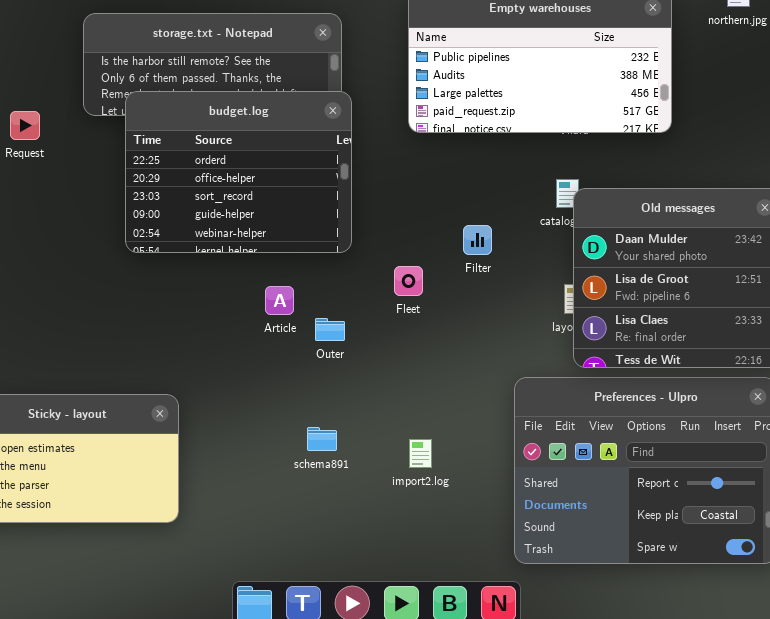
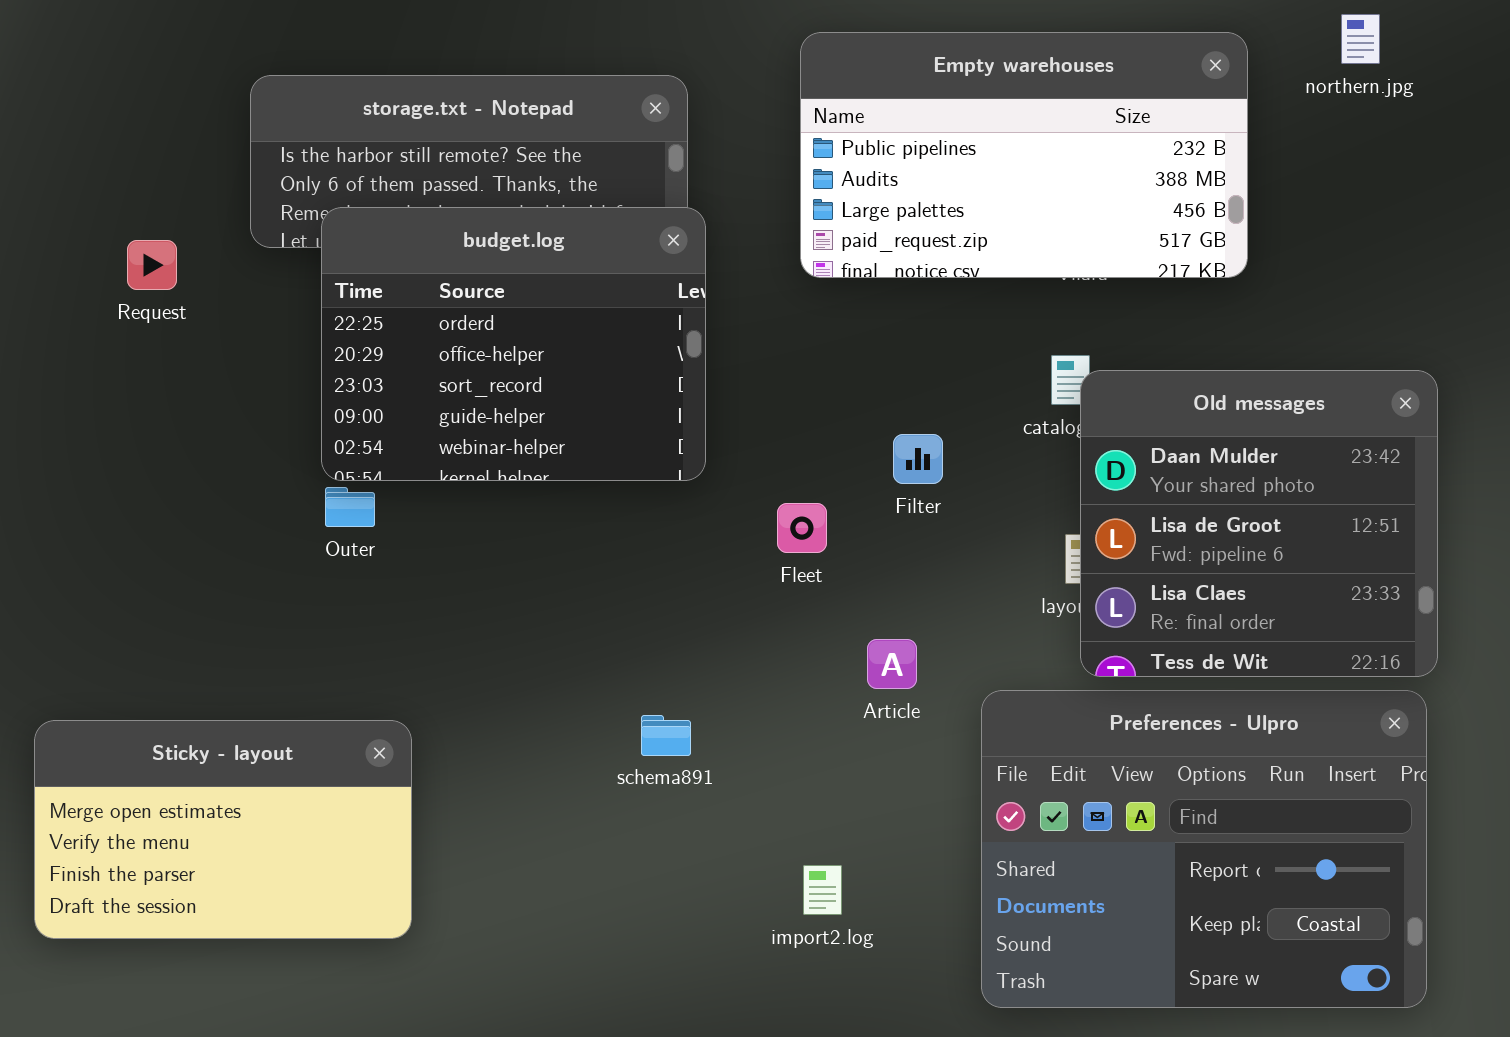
Article: [265,286,294,315] -> [867,639,917,689], moved
Outer: [315,318,345,341] -> [325,487,375,527], moved
schema891: [307,427,337,451] -> [641,715,691,756], moved
import2.log: [409,439,432,468] -> [803,865,842,915], moved

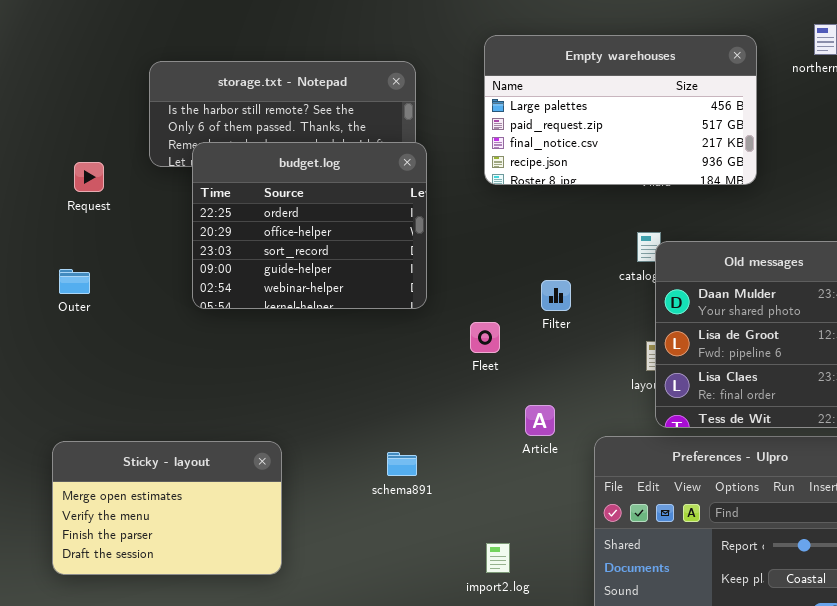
Empty warehouses: [800,32,1248,278] -> [484,35,757,185], scrolled down 2 rows
Outer: [325,487,375,527] -> [59,269,90,294], moved
Sticky - layout: [34,720,412,939] -> [52,441,282,575], moved

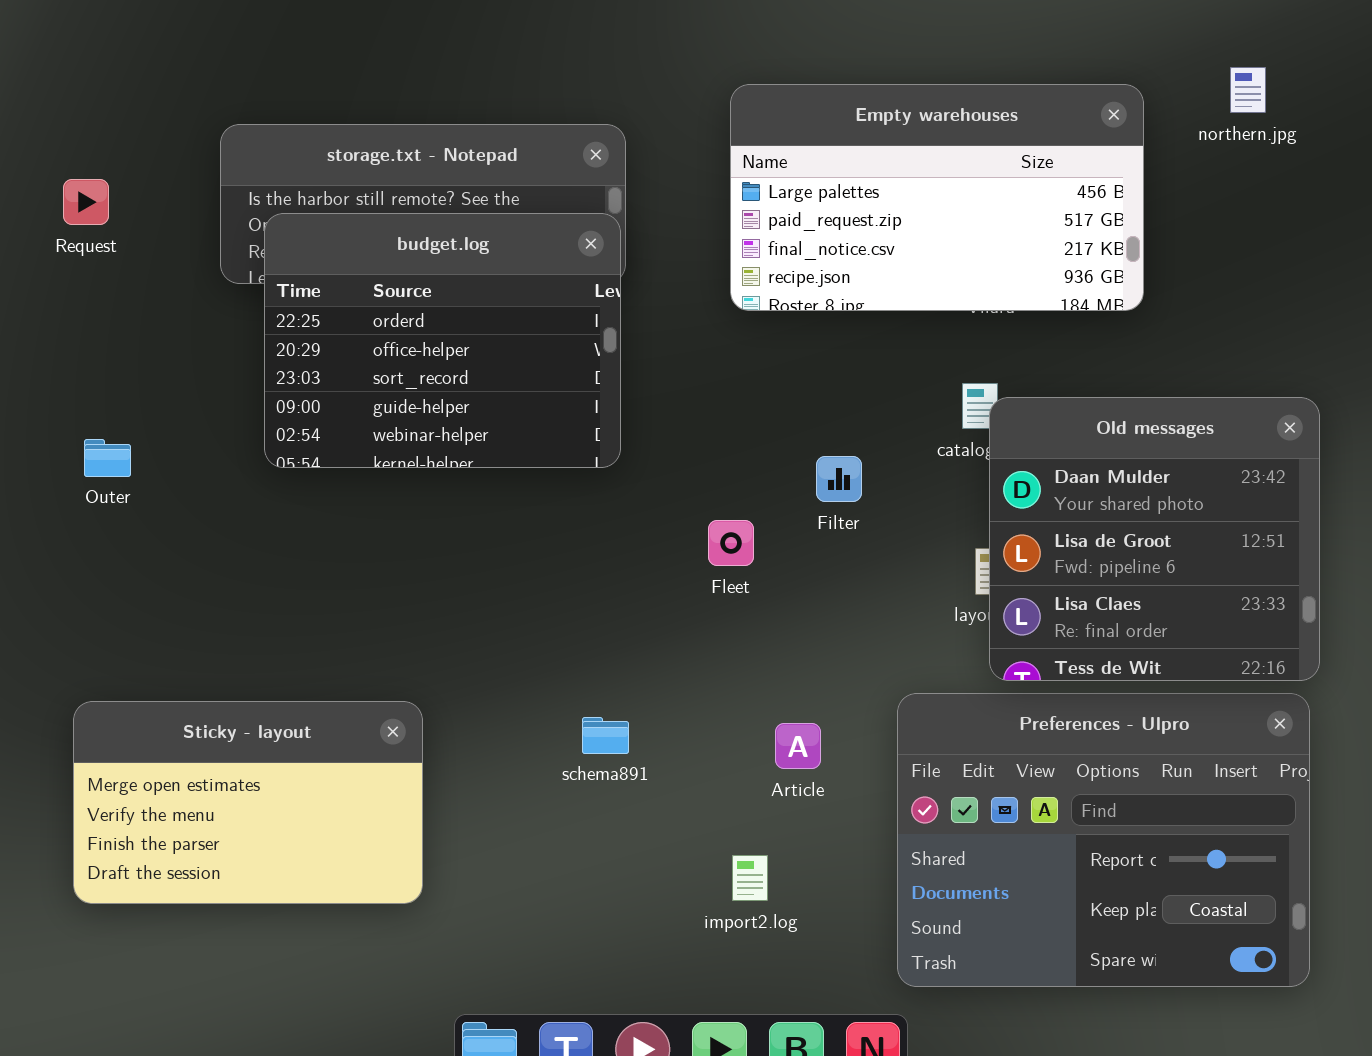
budget.log: [192,142,427,309] -> [264,213,621,468], moved
Request: [74,162,104,192] -> [63,179,109,225], moved
Article: [525,405,555,436] -> [775,723,821,769], moved

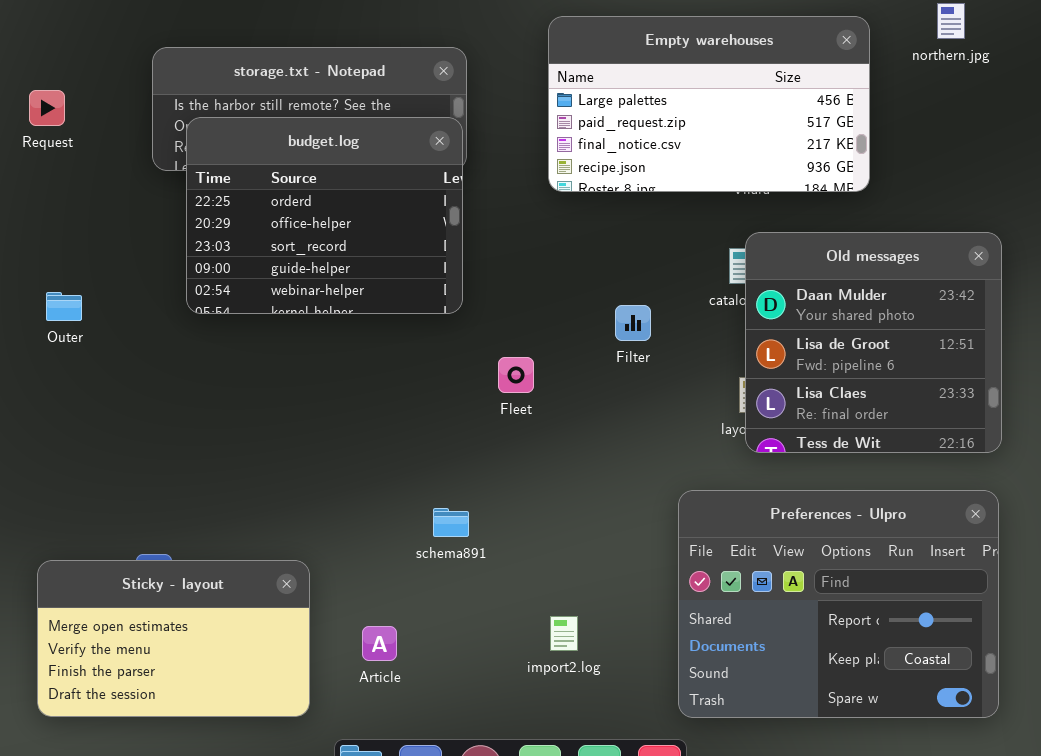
Old messages: [989,397,1320,681] -> [745,232,1002,453], moved
Fleet: [708,520,754,566] -> [498,357,534,393], moved
Sticky - layout: [73,701,423,904] -> [37,560,310,717], moved
Article: [775,723,821,769] -> [362,626,397,661], moved

